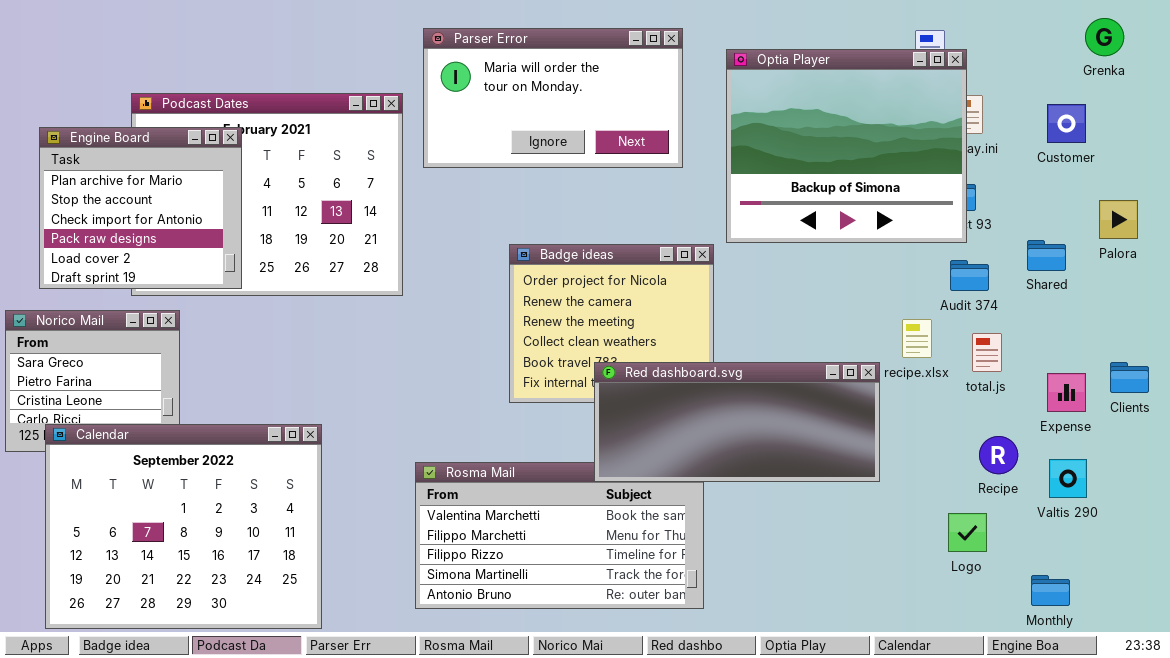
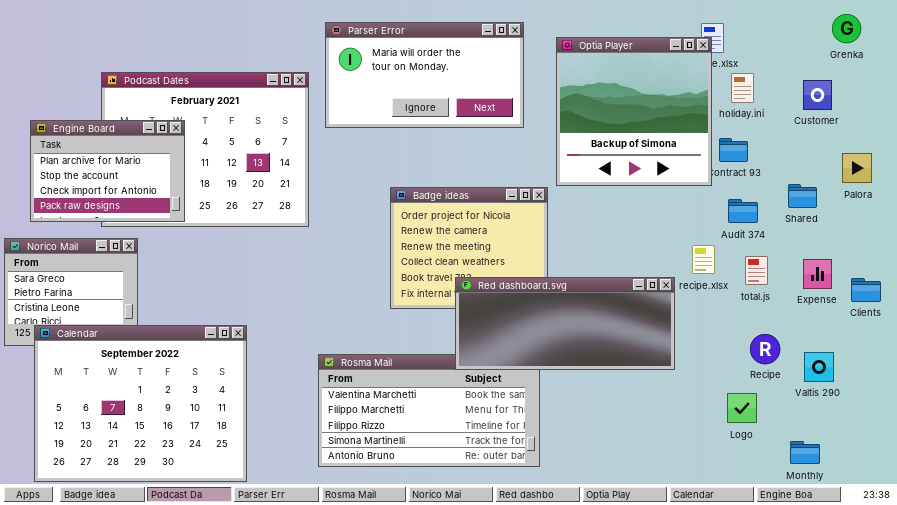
Optia Player: [726,49,967,243] -> [556,37,712,186], resized
Engine Board: [39,127,242,289] -> [30,120,185,222], resized
Expense: [1047,373,1086,412] -> [803,259,832,289], moved

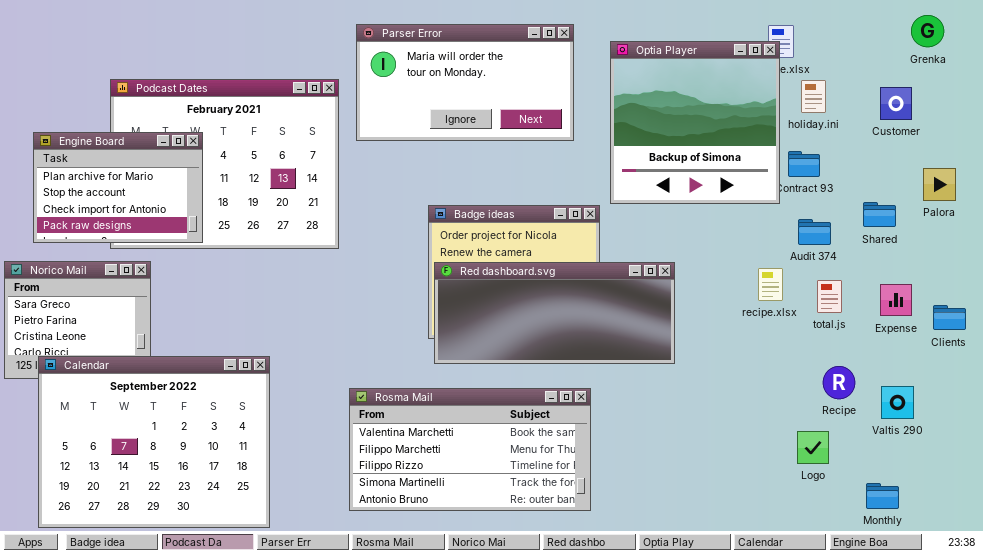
Red dashboard.svg: [455,277,675,370] -> [434,262,675,364], moved

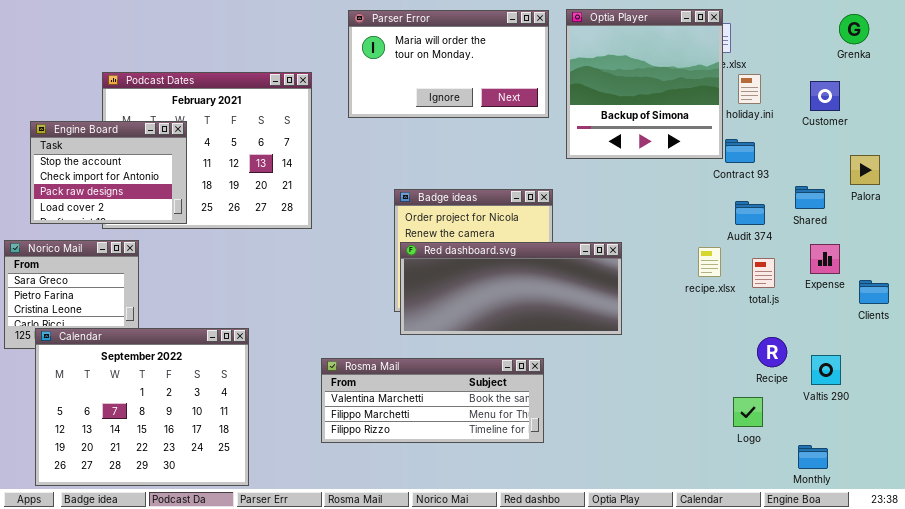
Parser Error: [356,24,574,141] -> [348,10,549,118], moved
Optia Player: [610,41,780,204] -> [566,9,723,159], moved
Engine Board: [33,132,203,243] -> [30,121,187,224], scrolled down 1 row
Expense: [880,284,912,316] -> [810,244,840,274], moved
Rosma Mail: [349,388,591,511] -> [321,358,544,443], resized

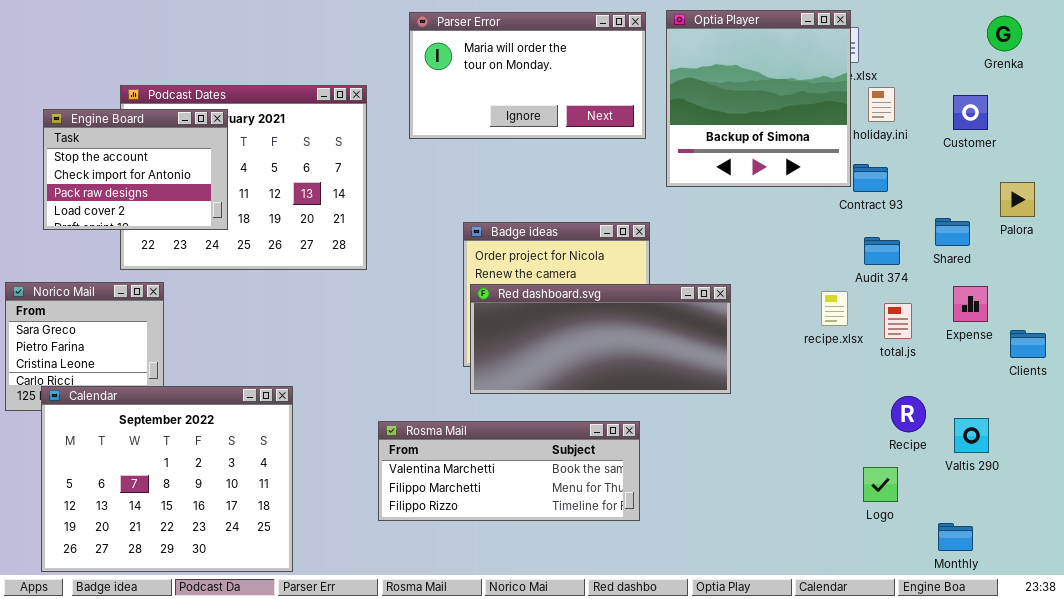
Engine Board: [30,121,187,224] -> [43,109,228,230], moved

